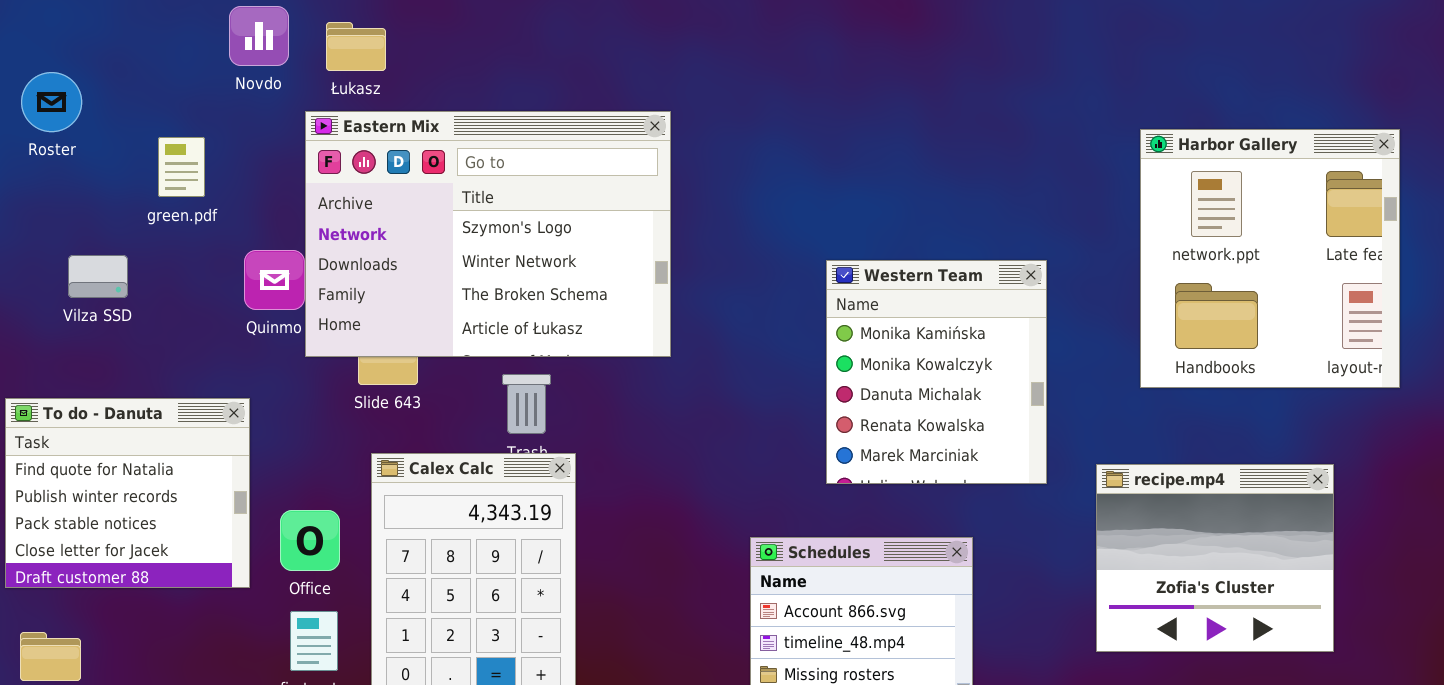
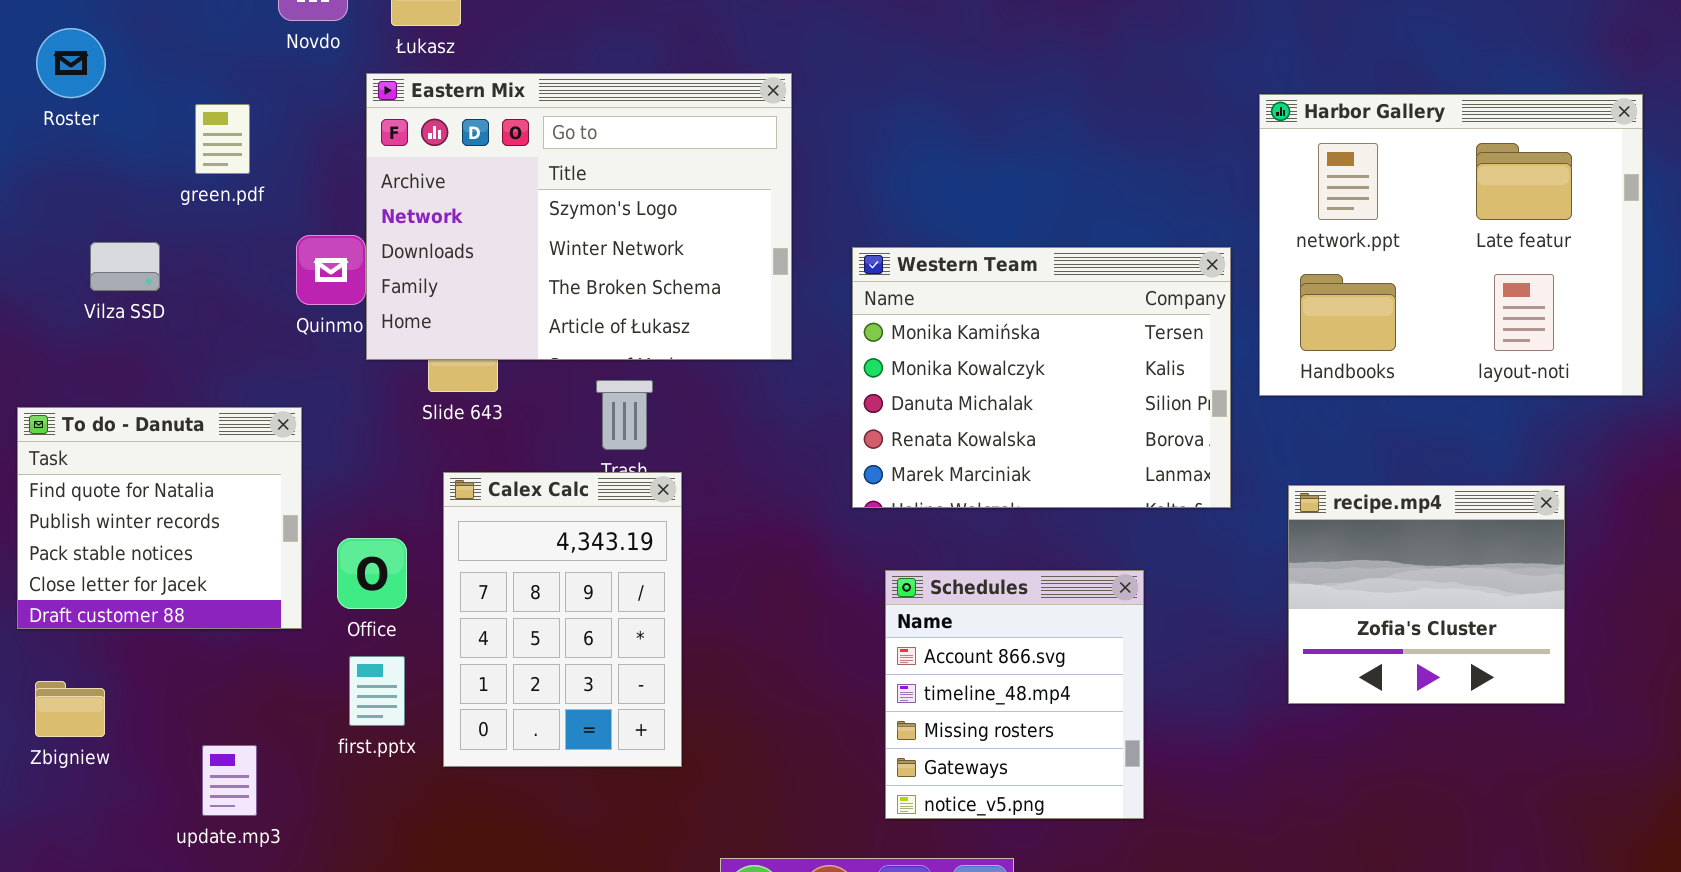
Harbor Gallery: [1140,129,1400,388] -> [1259,94,1643,396], resized
Western Team: [826,260,1047,484] -> [852,247,1231,508], resized

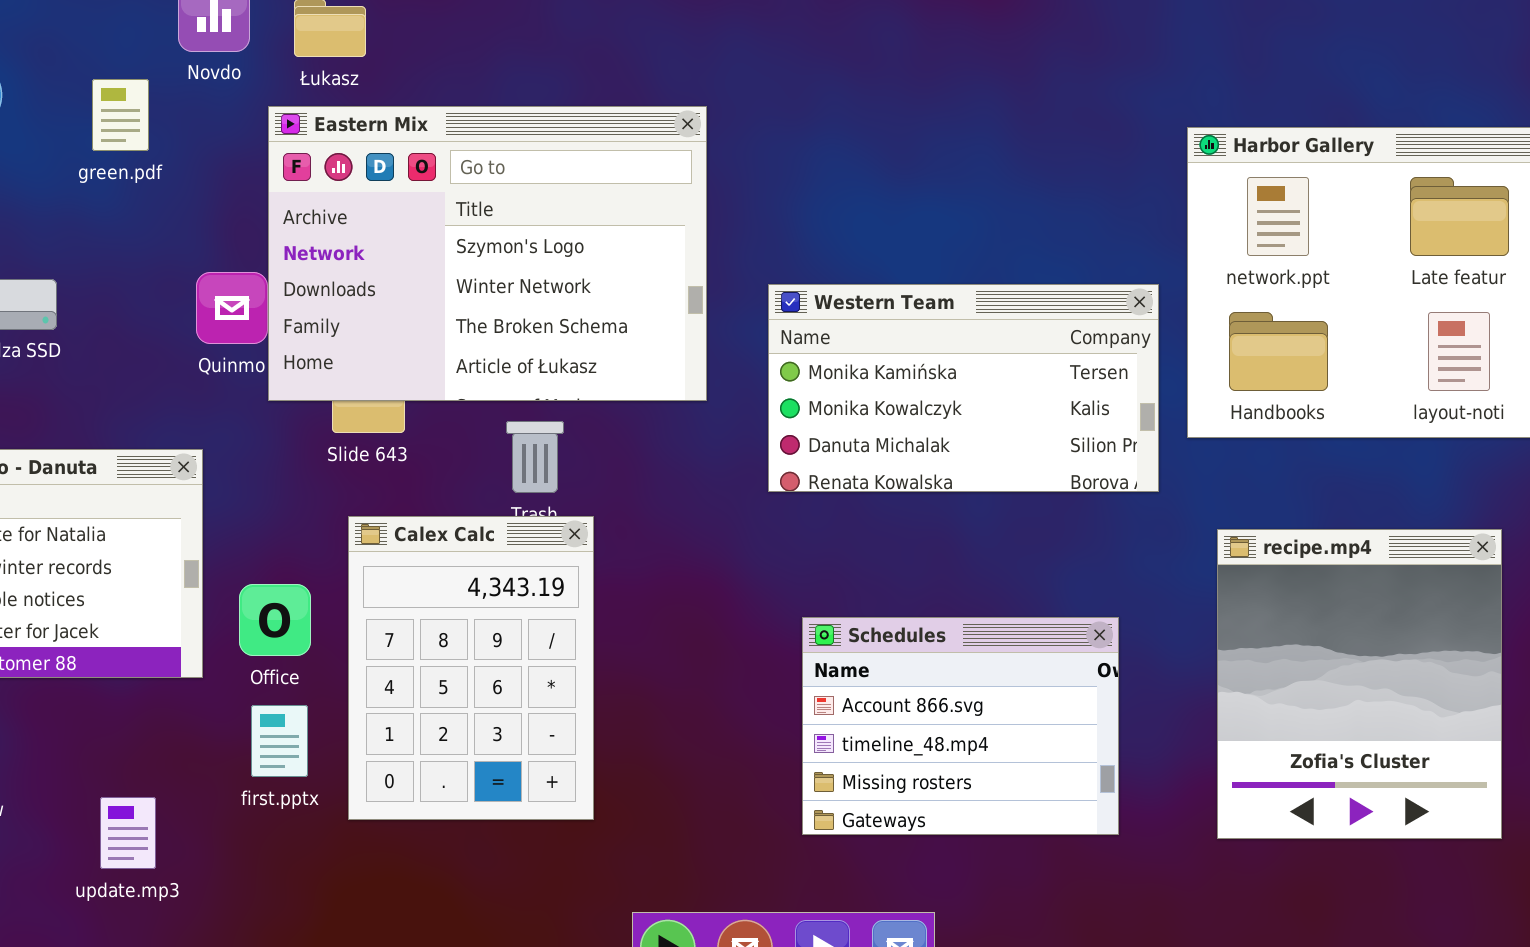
green.pdf: [195,104,250,174] -> [92,79,149,151], moved
Western Team: [852,247,1231,508] -> [768,284,1159,492], resized
recipe.mp4: [1288,485,1565,704] -> [1217,529,1502,839], resized
Schedules: [885,570,1144,819] -> [802,617,1119,835], resized

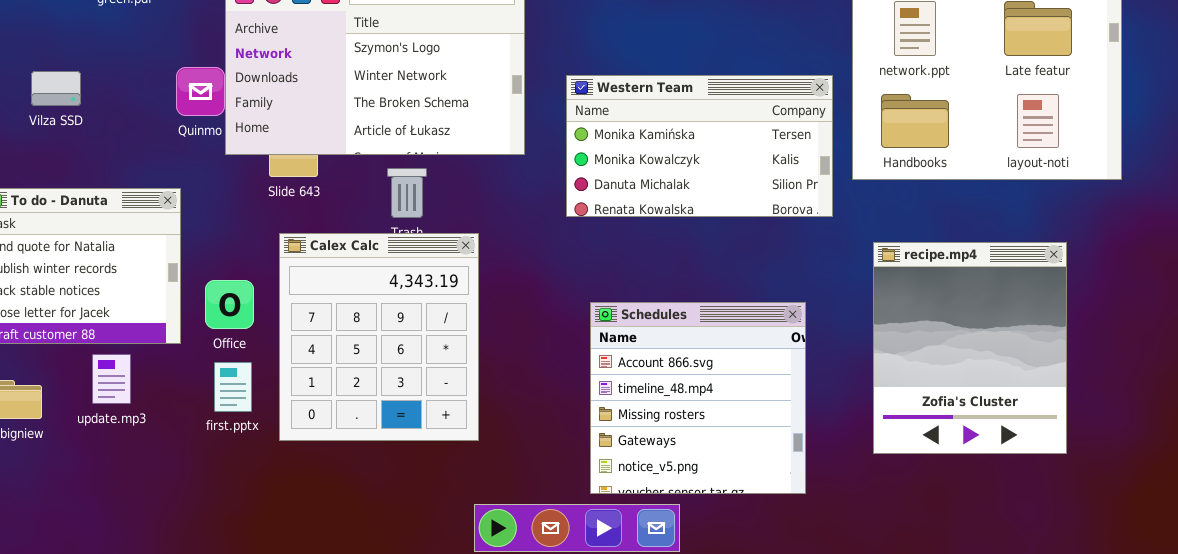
Calex Calc: [348,516,594,820] -> [279,233,479,441], resized
Schedules: [802,617,1119,835] -> [590,302,806,494], resized
update.mp3: [100,797,156,869] -> [92,354,131,404], moved

